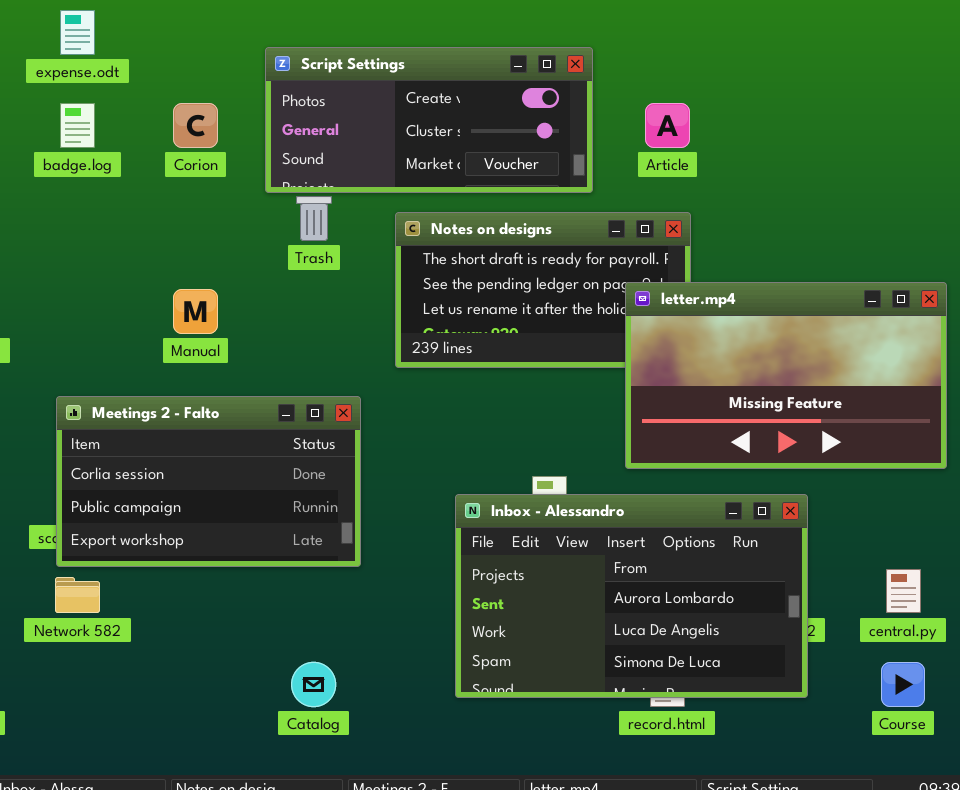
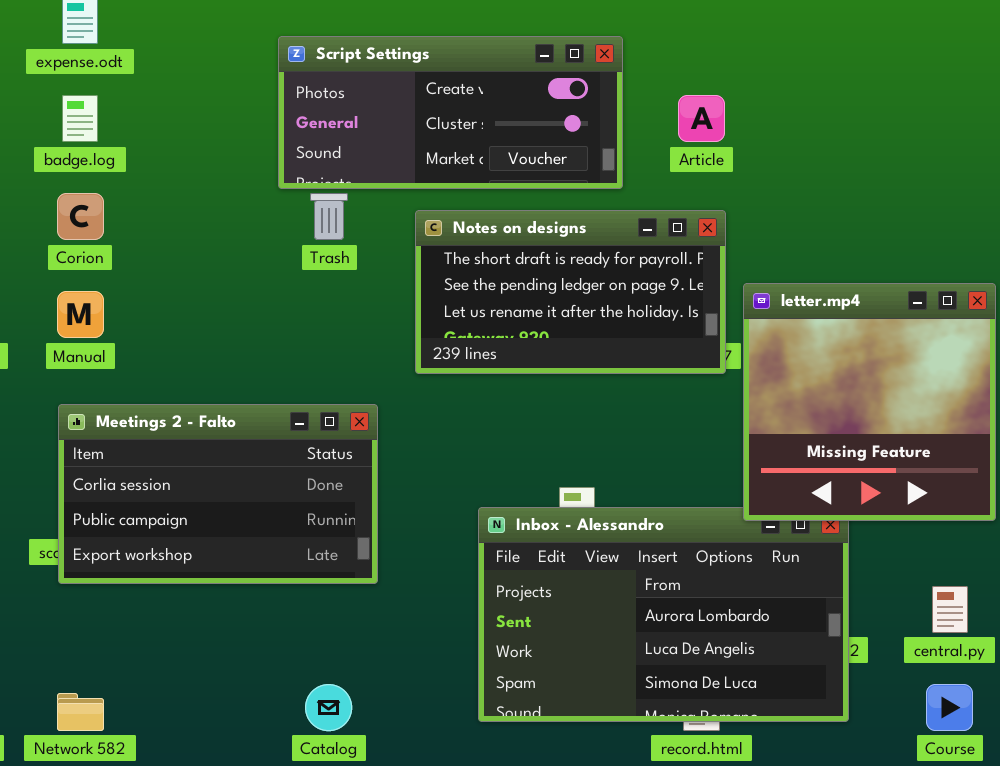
Corion: [173,103,218,148] -> [57,193,104,240], moved
letter.mp4: [625,282,947,469] -> [743,283,996,521], resized
Manual: [173,289,218,334] -> [57,291,104,338], moved
Network 582: [55,577,100,613] -> [57,693,104,731], moved

